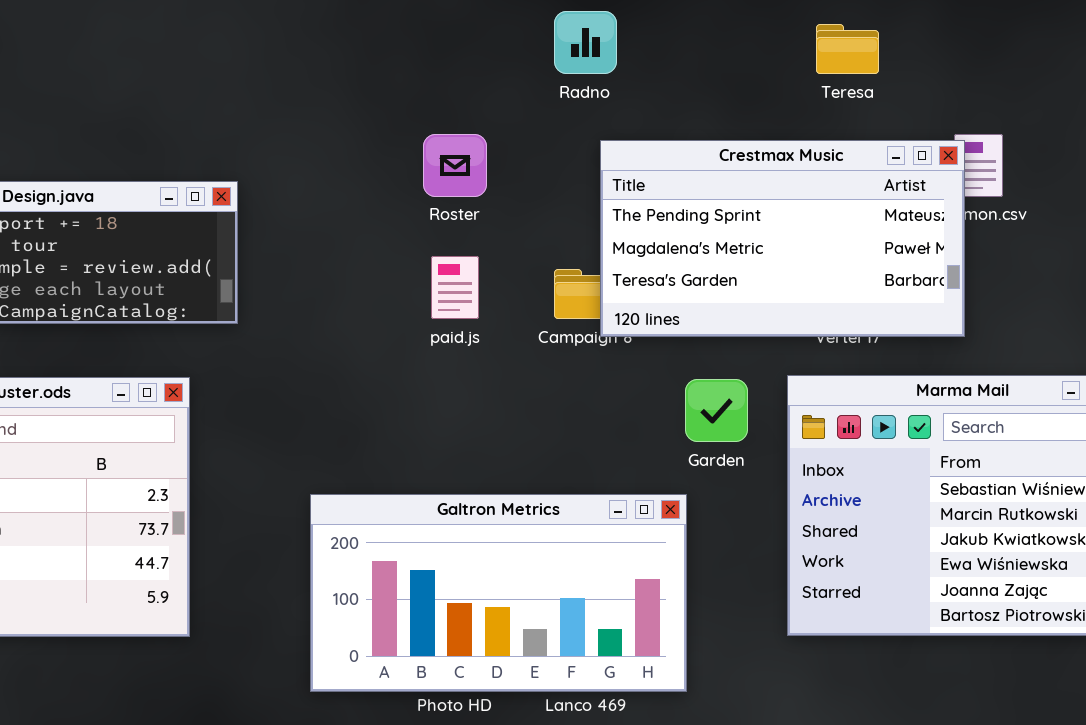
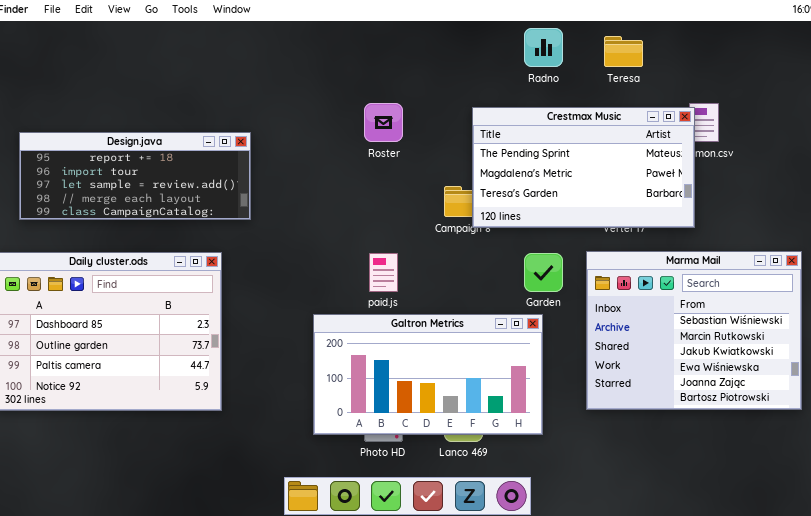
Radno: [554,11,617,74] -> [524,28,563,67], moved
paid.js: [431,256,479,319] -> [369,253,398,292], moved
Galtron Metrics: [310,494,687,692] -> [313,314,543,435], moved

